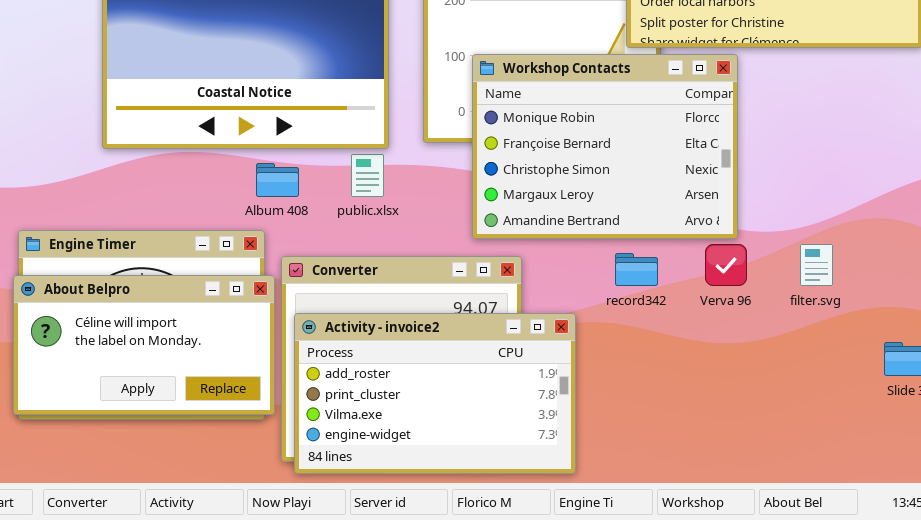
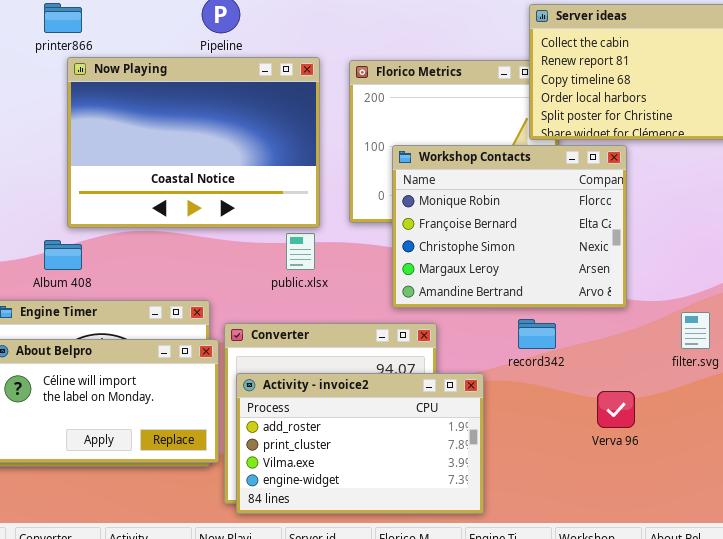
Album 408: [256,163,299,197] -> [44,240,82,270], moved
Verva 96: [705,244,747,286] -> [597,391,635,428], moved

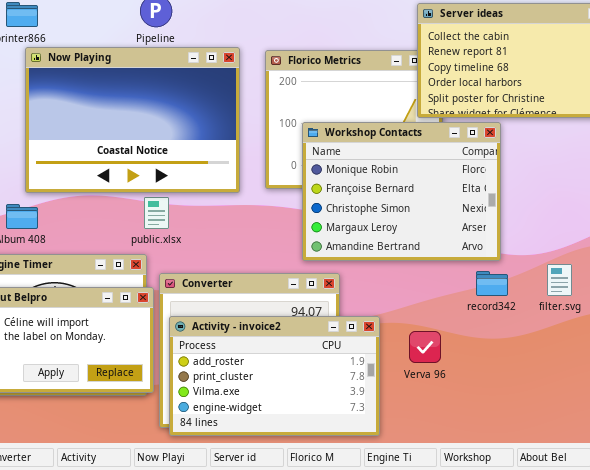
public.xlsx: [286,233,315,270] -> [144,197,169,229], moved
record342: [518,319,556,349] -> [476,271,508,296], moved
Verva 96: [597,391,635,428] -> [409,331,441,363], moved

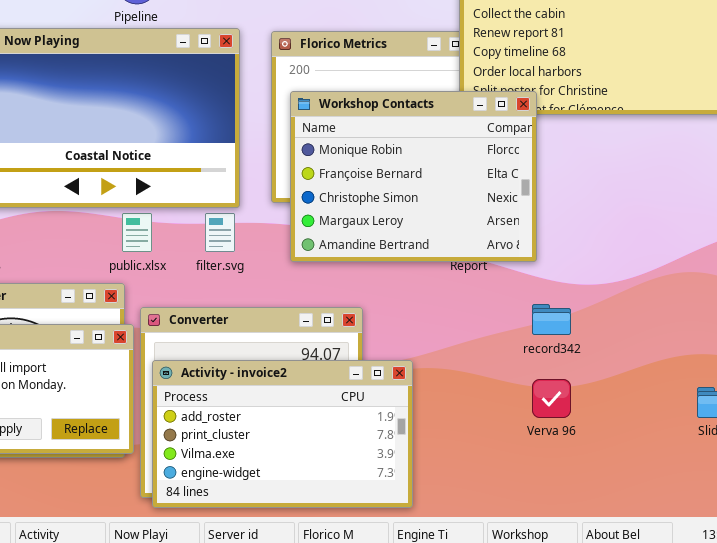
Workshop Contacts: [302,122,501,261] -> [290,91,537,262], moved
filter.svg: [547,264,572,296] -> [205,213,235,252], moved
Verva 96: [409,331,441,363] -> [532,379,571,418], moved

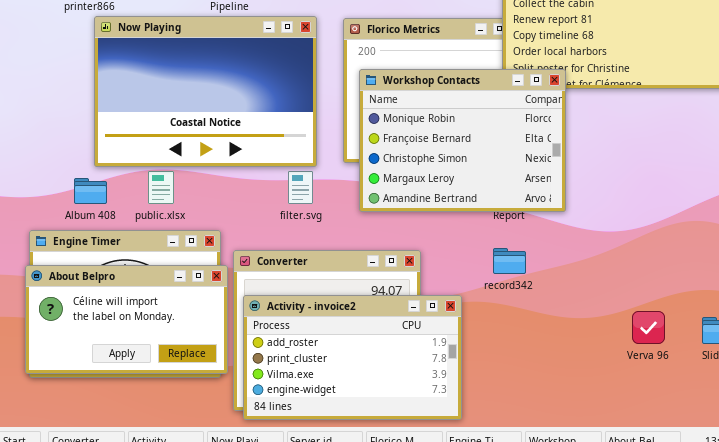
public.xlsx: [122,213,152,252] -> [148,171,174,204], moved
record342: [532,304,571,335] -> [493,248,526,274], moved
Verva 96: [532,379,571,418] -> [632,311,665,344], moved

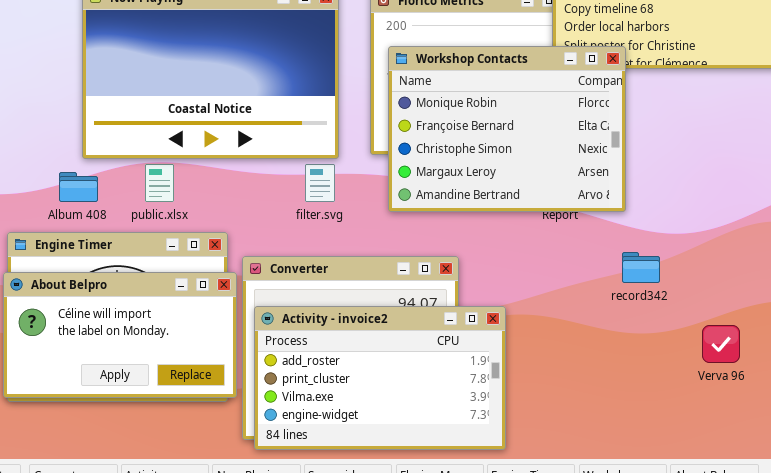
record342: [493,248,526,274] -> [622,252,660,283], moved

